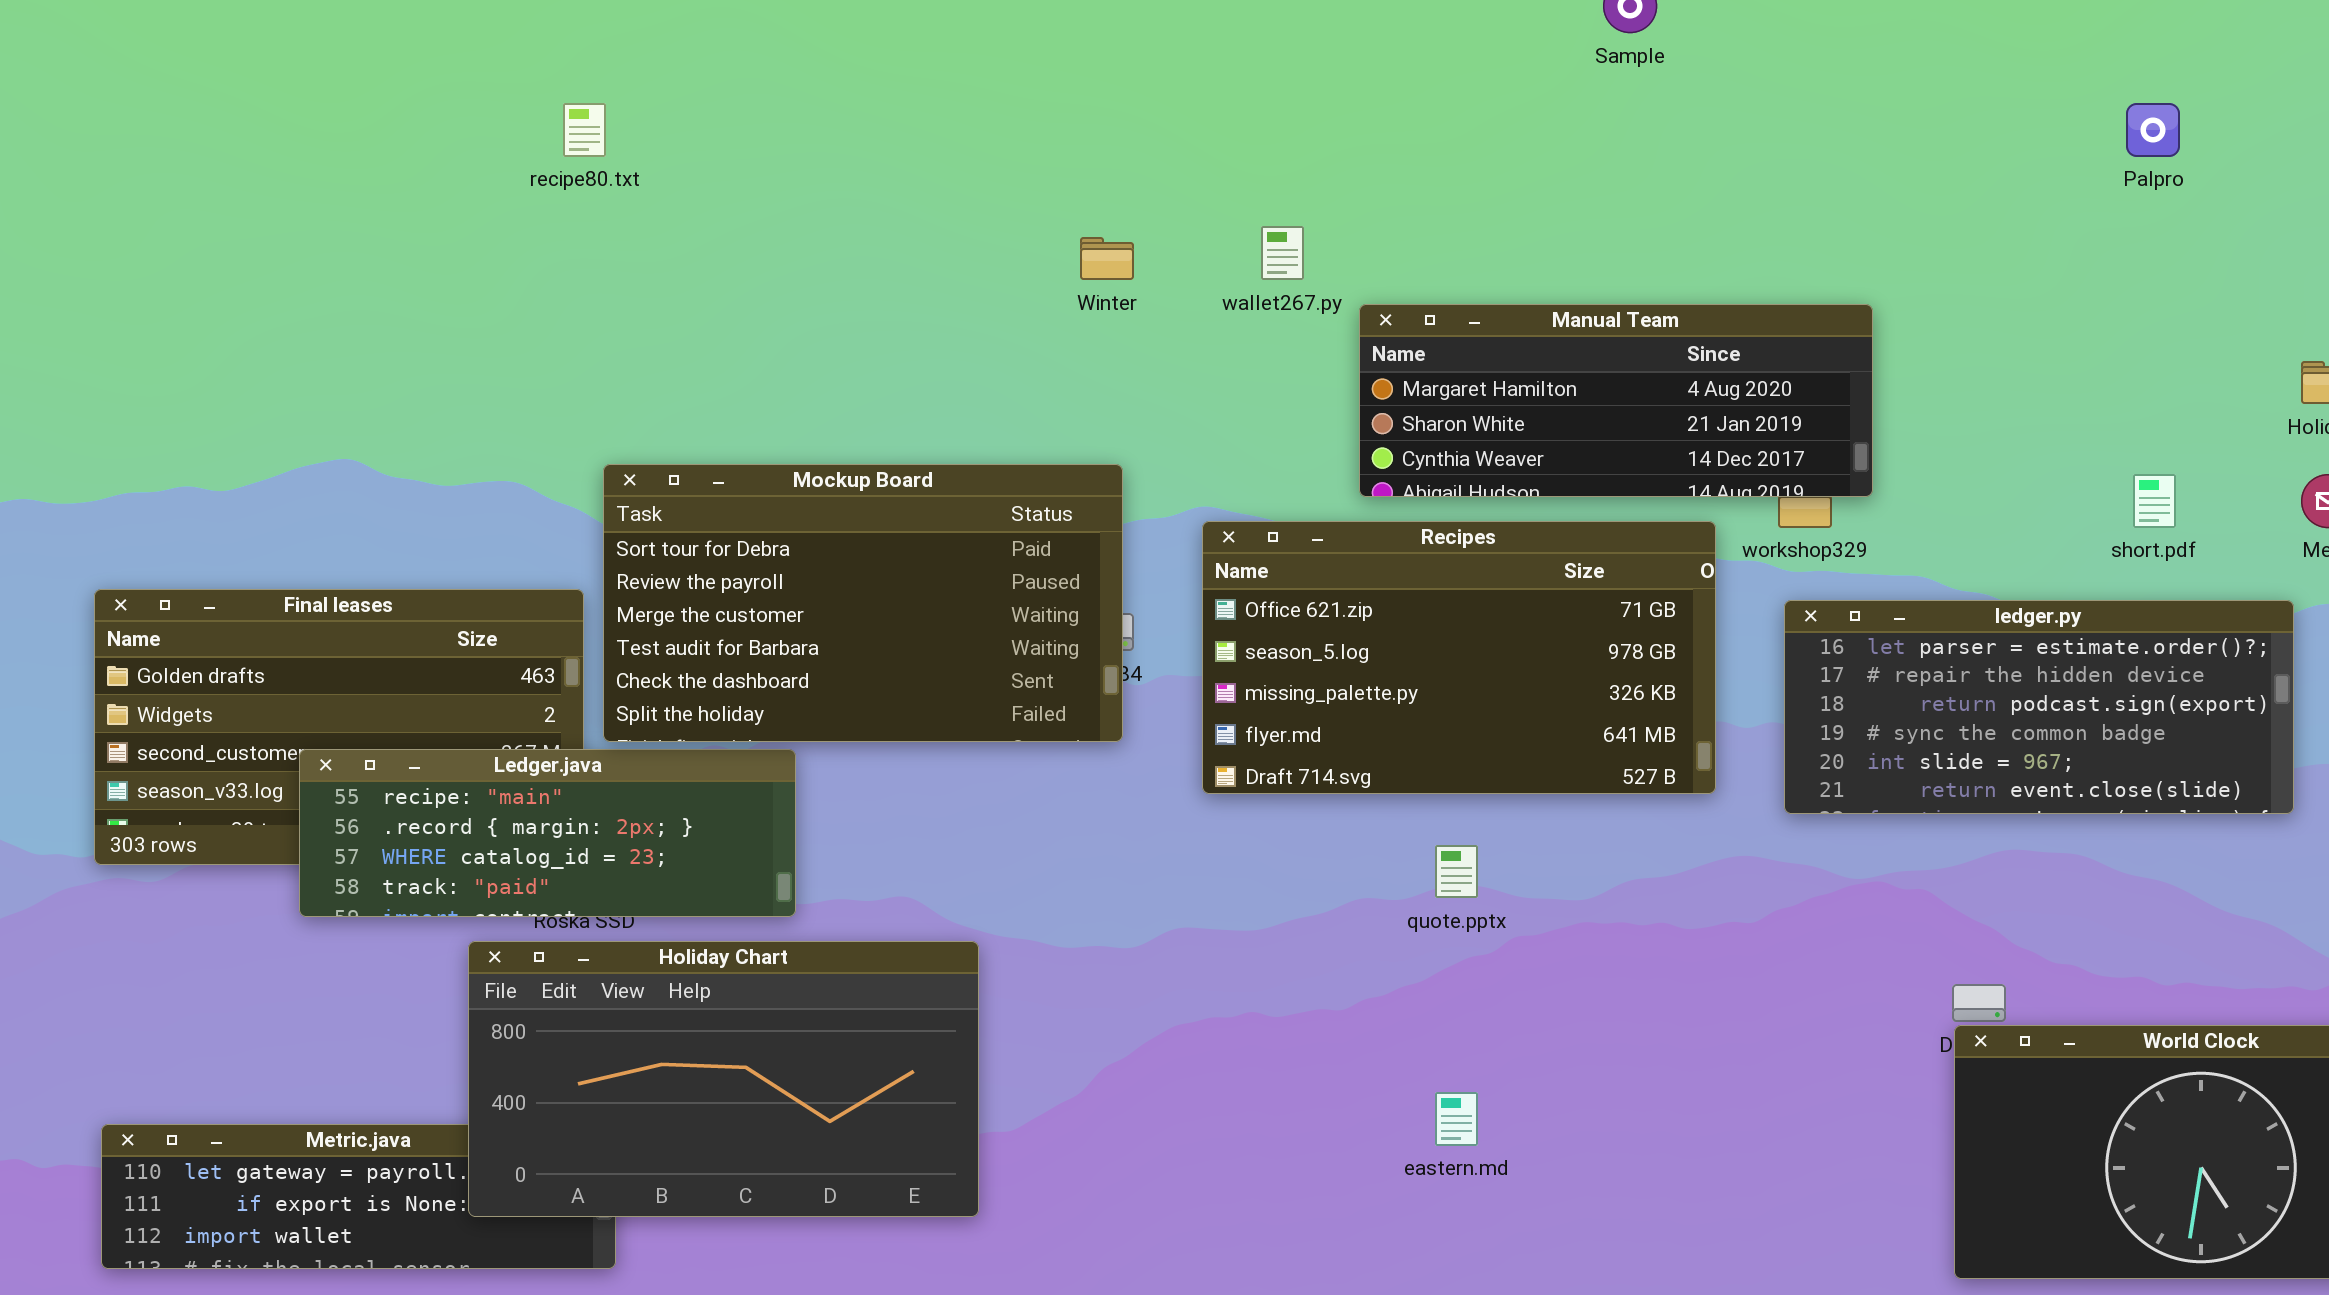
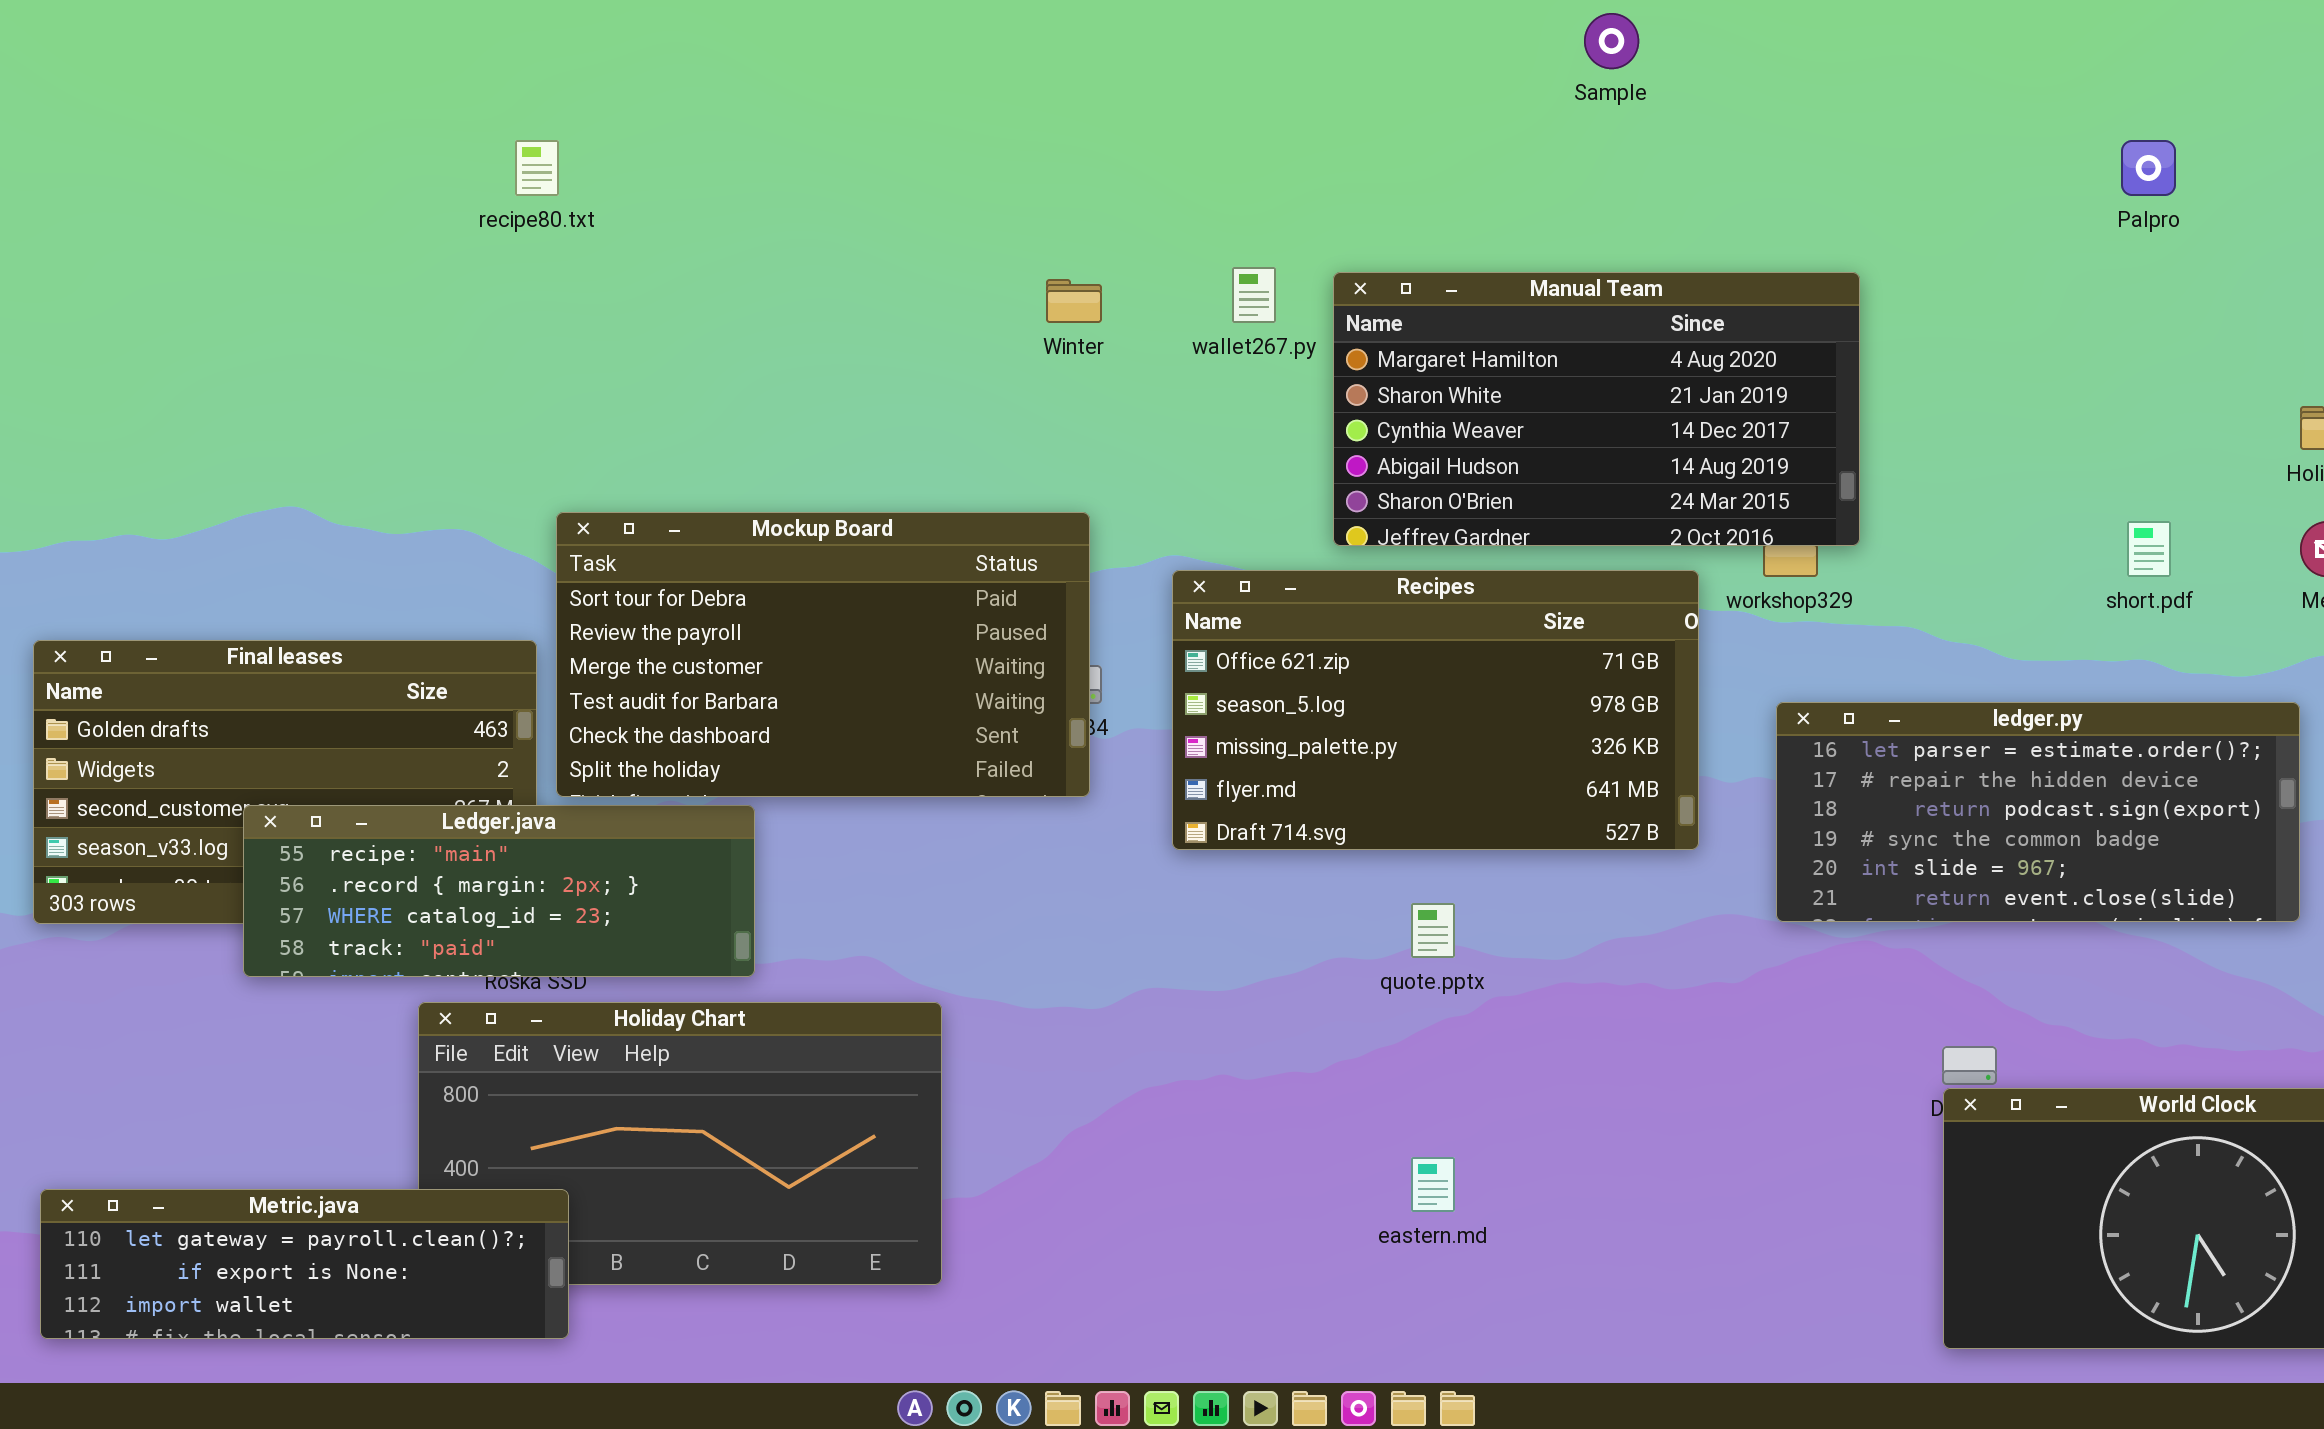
Manual Team: [1359,304,1873,497] -> [1333,272,1860,546], resized
ledger.py: [1784,600,2294,814] -> [1776,702,2300,922], moved
Metric.java: [101,1124,616,1269] -> [40,1189,569,1339], raised

